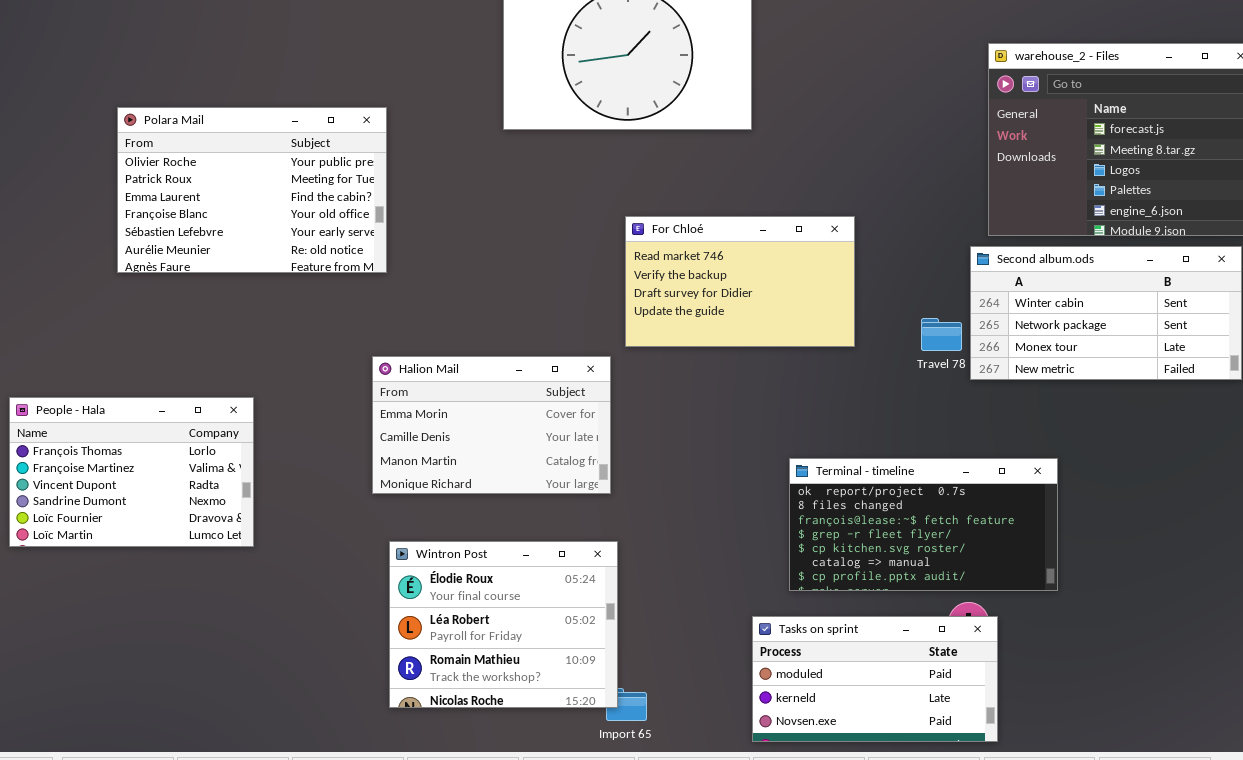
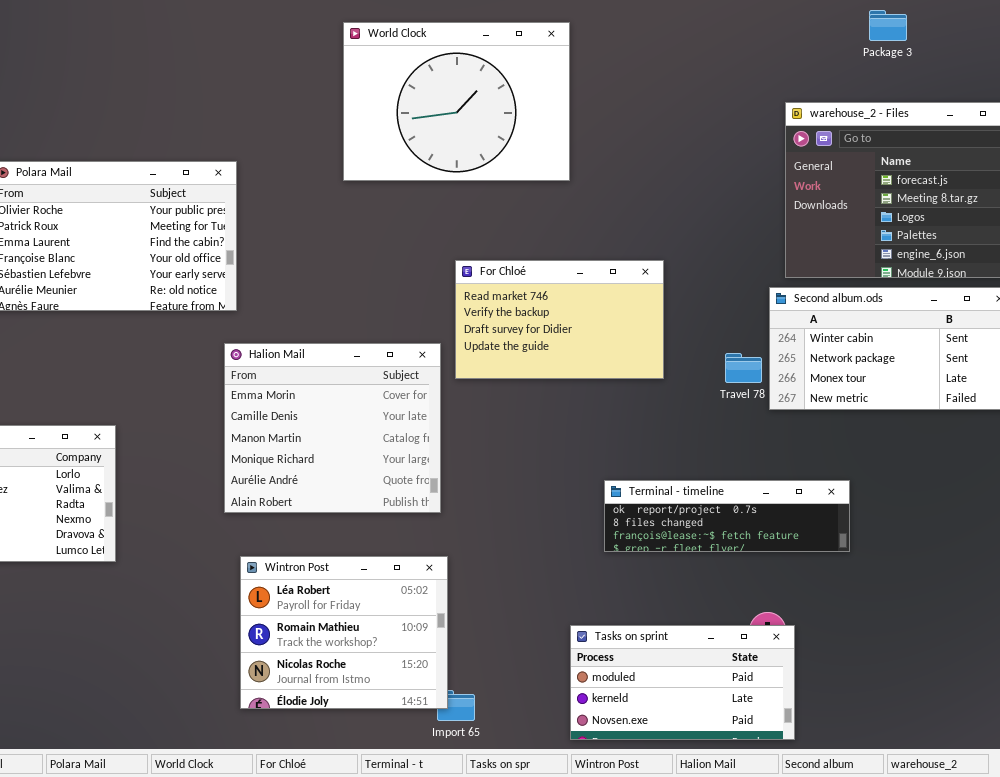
Halion Mail: [372,356,611,494] -> [224,343,441,513], resized
Terminal - timeline: [789,458,1058,591] -> [604,480,850,552], resized
Wintron Post: [389,541,618,708] -> [240,556,448,709], scrolled down 1 row

